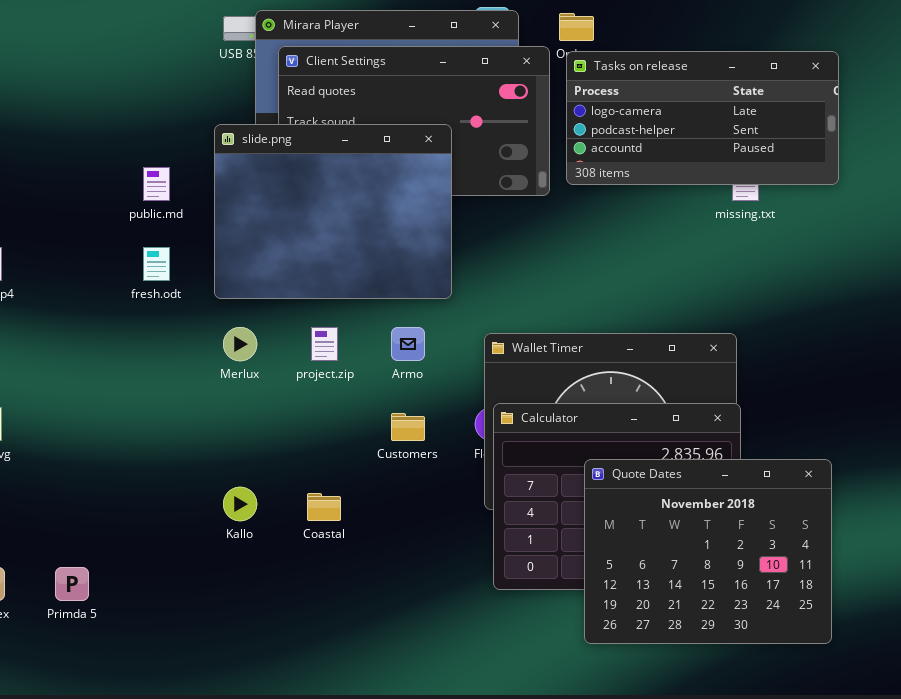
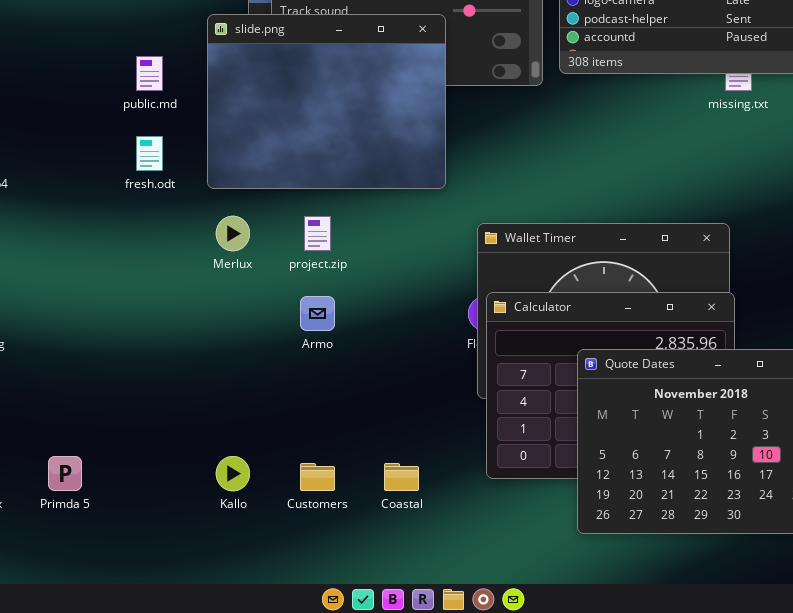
Armo: [391,327,425,361] -> [300,296,335,331], moved
Customers: [391,413,425,441] -> [300,463,335,491], moved
Kallo: [223,487,257,521] -> [216,456,250,491], moved
Coastal: [307,493,341,521] -> [384,463,419,491], moved

